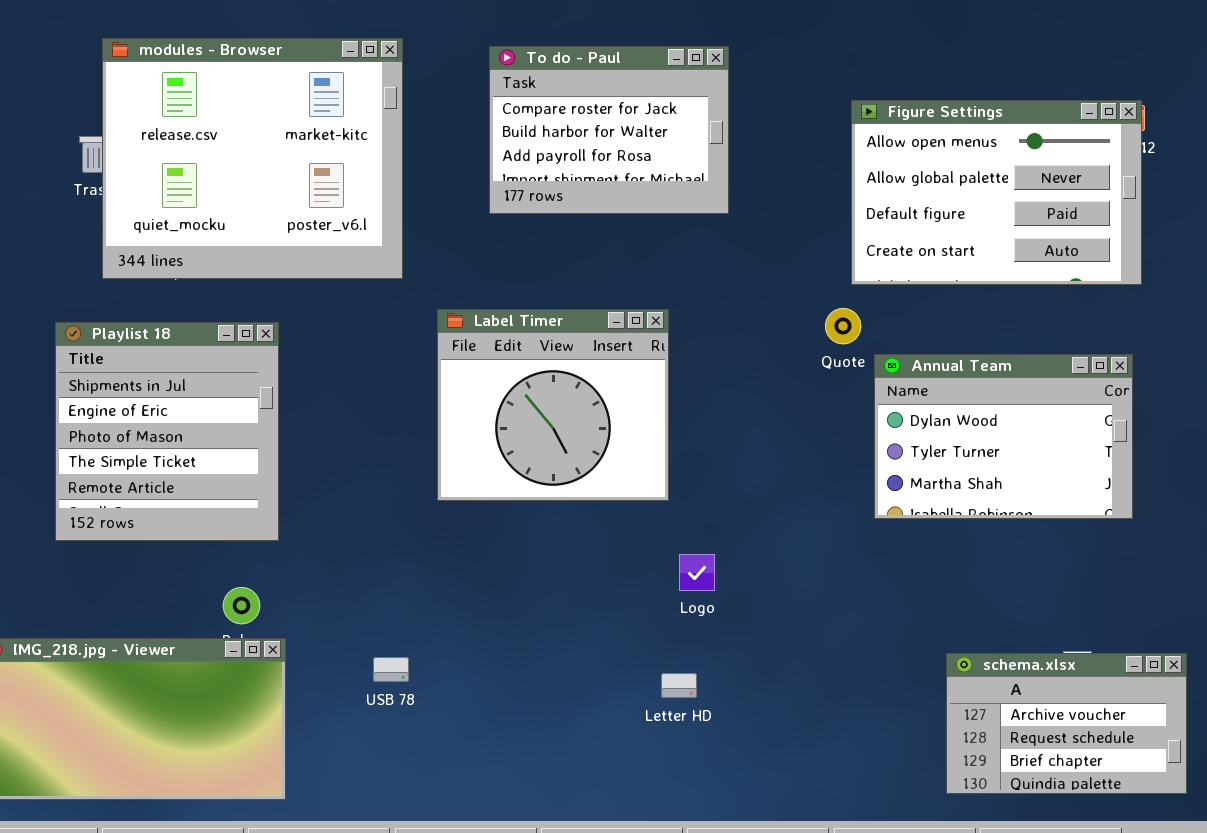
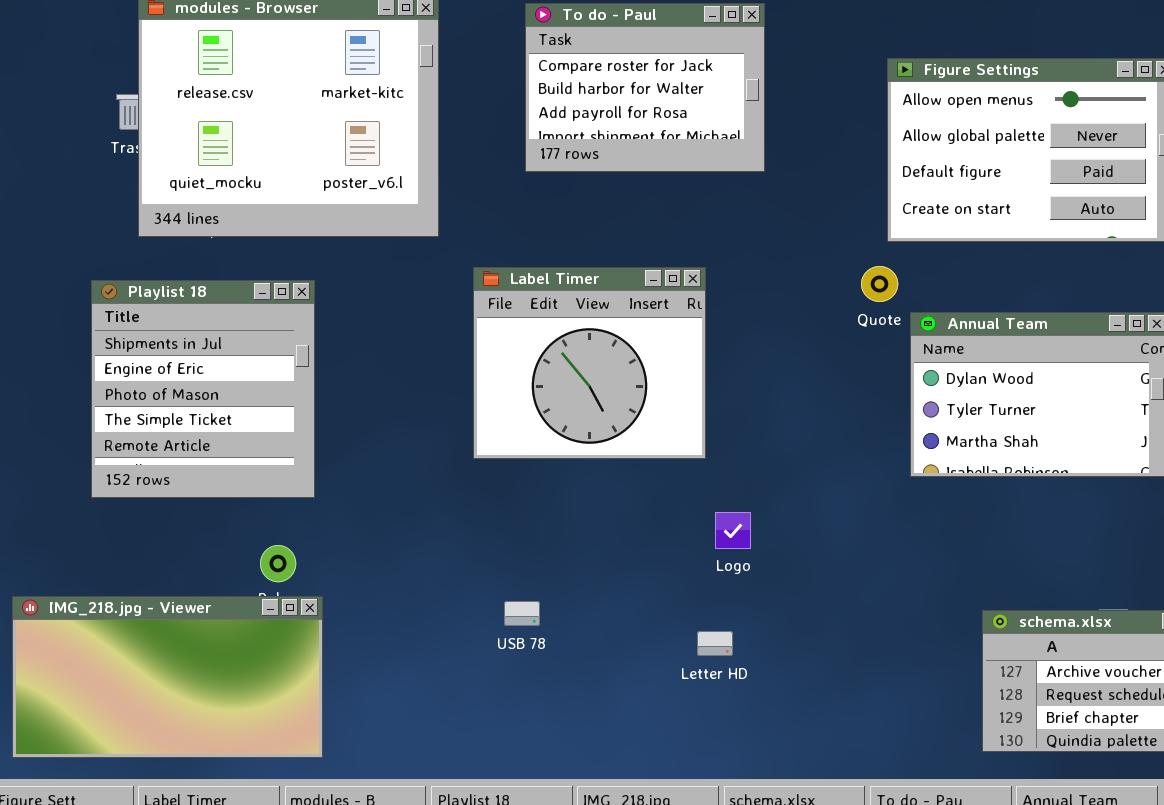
USB 78: [373,657,409,682] -> [504,601,540,626], moved

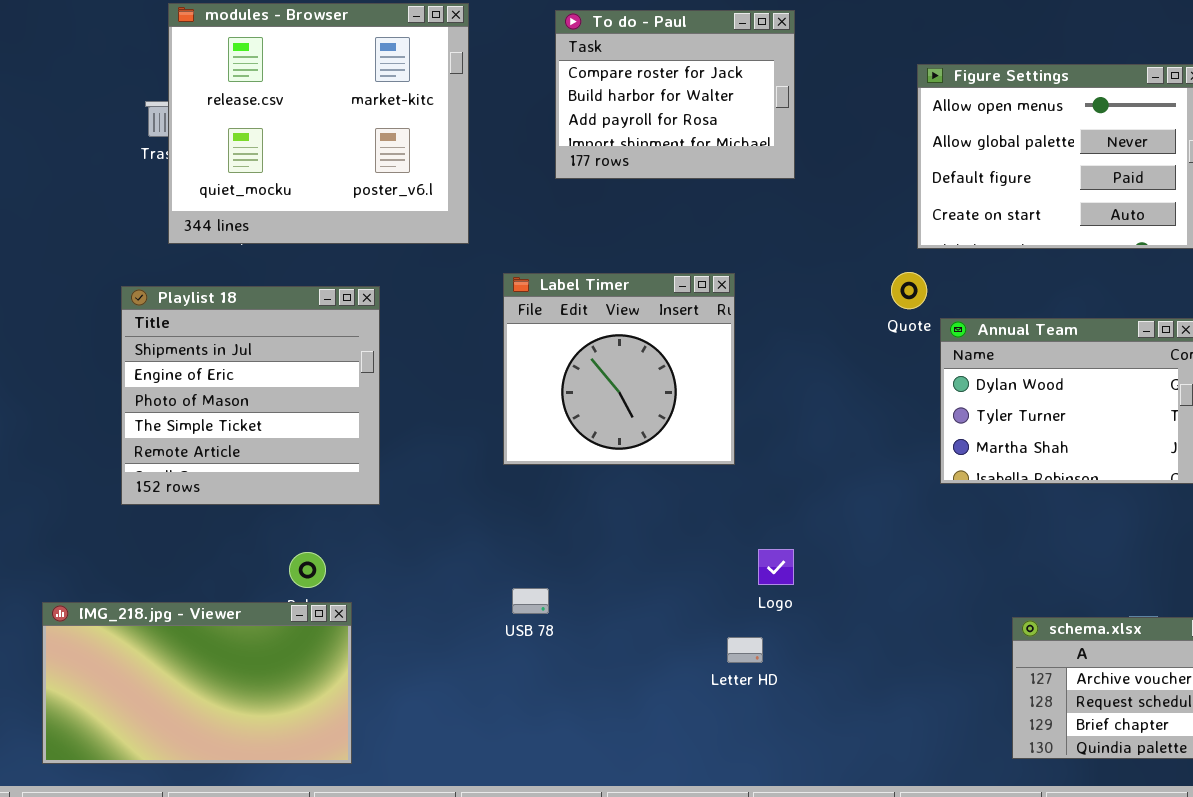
Playlist 18: [91,280,315,498] -> [121,286,380,505], resized
Logo: [715,512,751,549] -> [758,549,794,585], moved
USB 78: [504,601,540,626] -> [512,588,549,614], moved

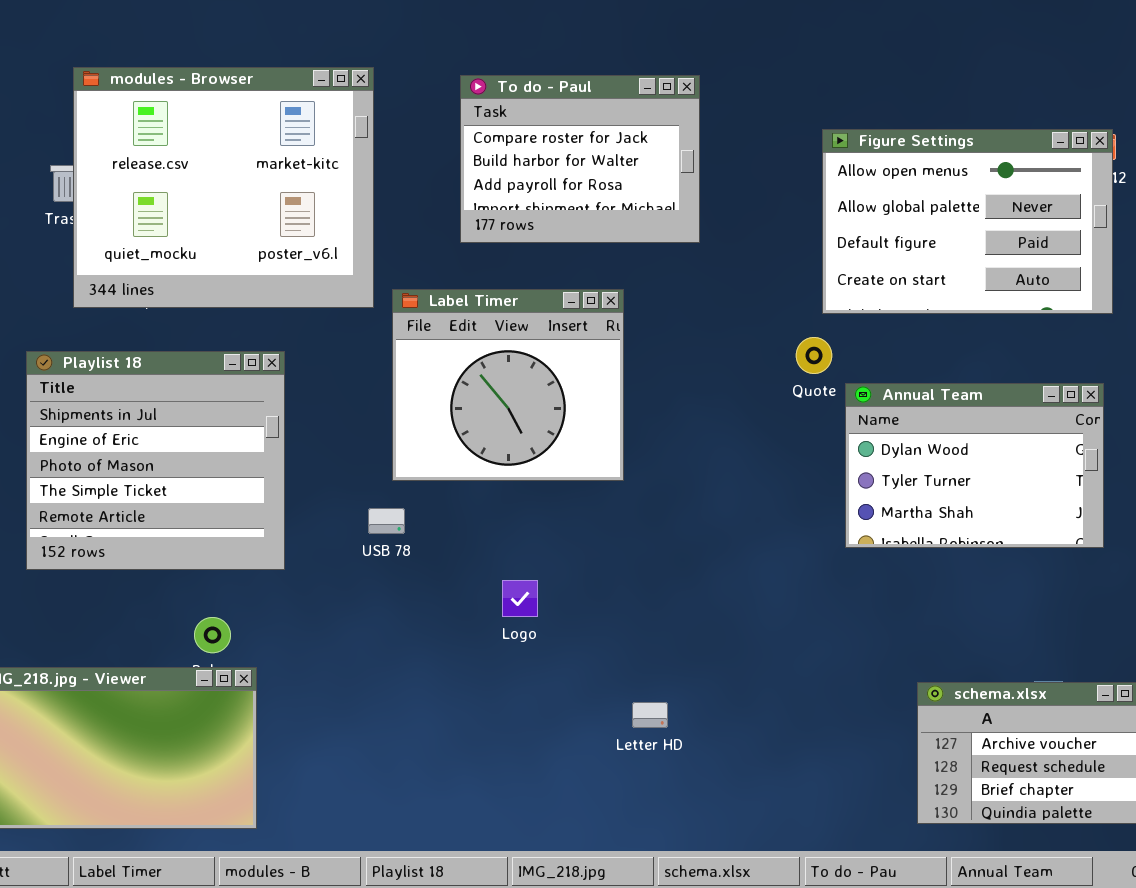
Label Timer: [503,273,735,465] -> [392,289,624,481], moved
Logo: [758,549,794,585] -> [502,580,538,617], moved
USB 78: [512,588,549,614] -> [368,508,405,534], moved

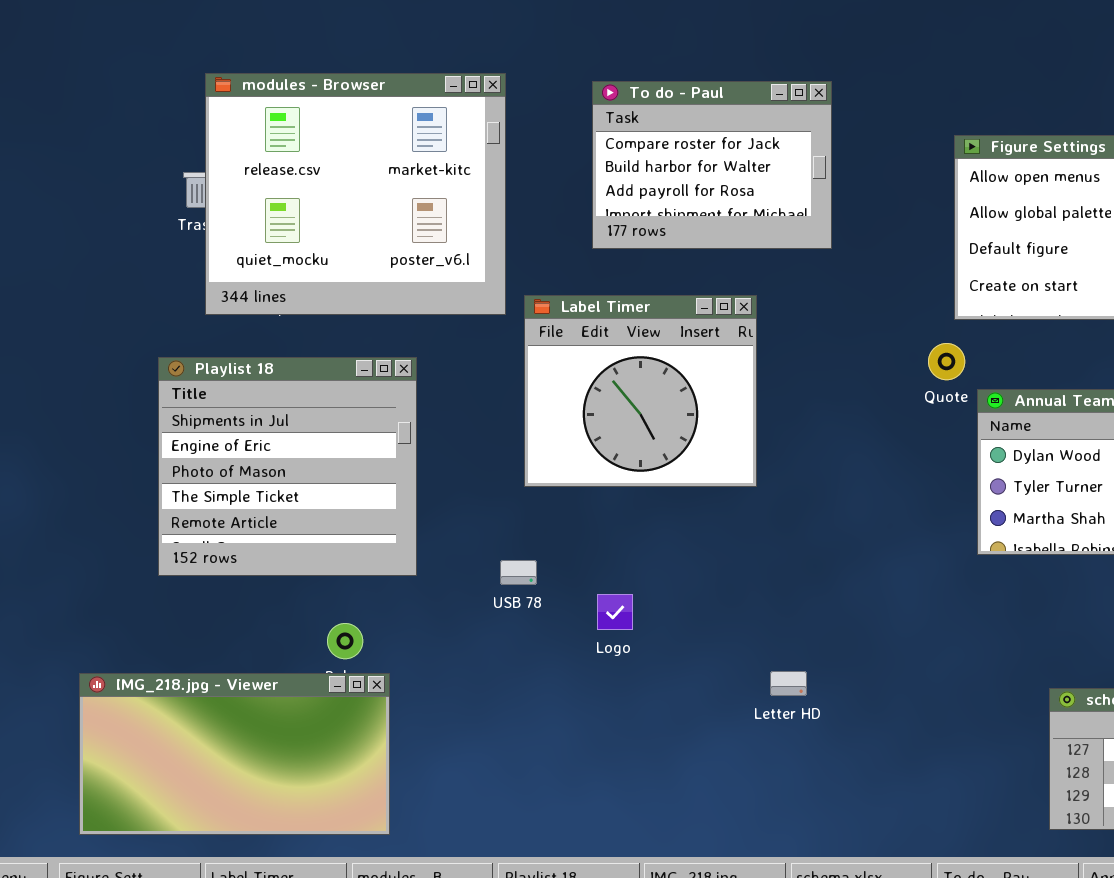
USB 78: [368,508,405,534] -> [500,560,537,585], moved
Logo: [502,580,538,617] -> [597,594,633,630], moved
Letter HD: [632,702,668,728] -> [770,671,807,696], moved

